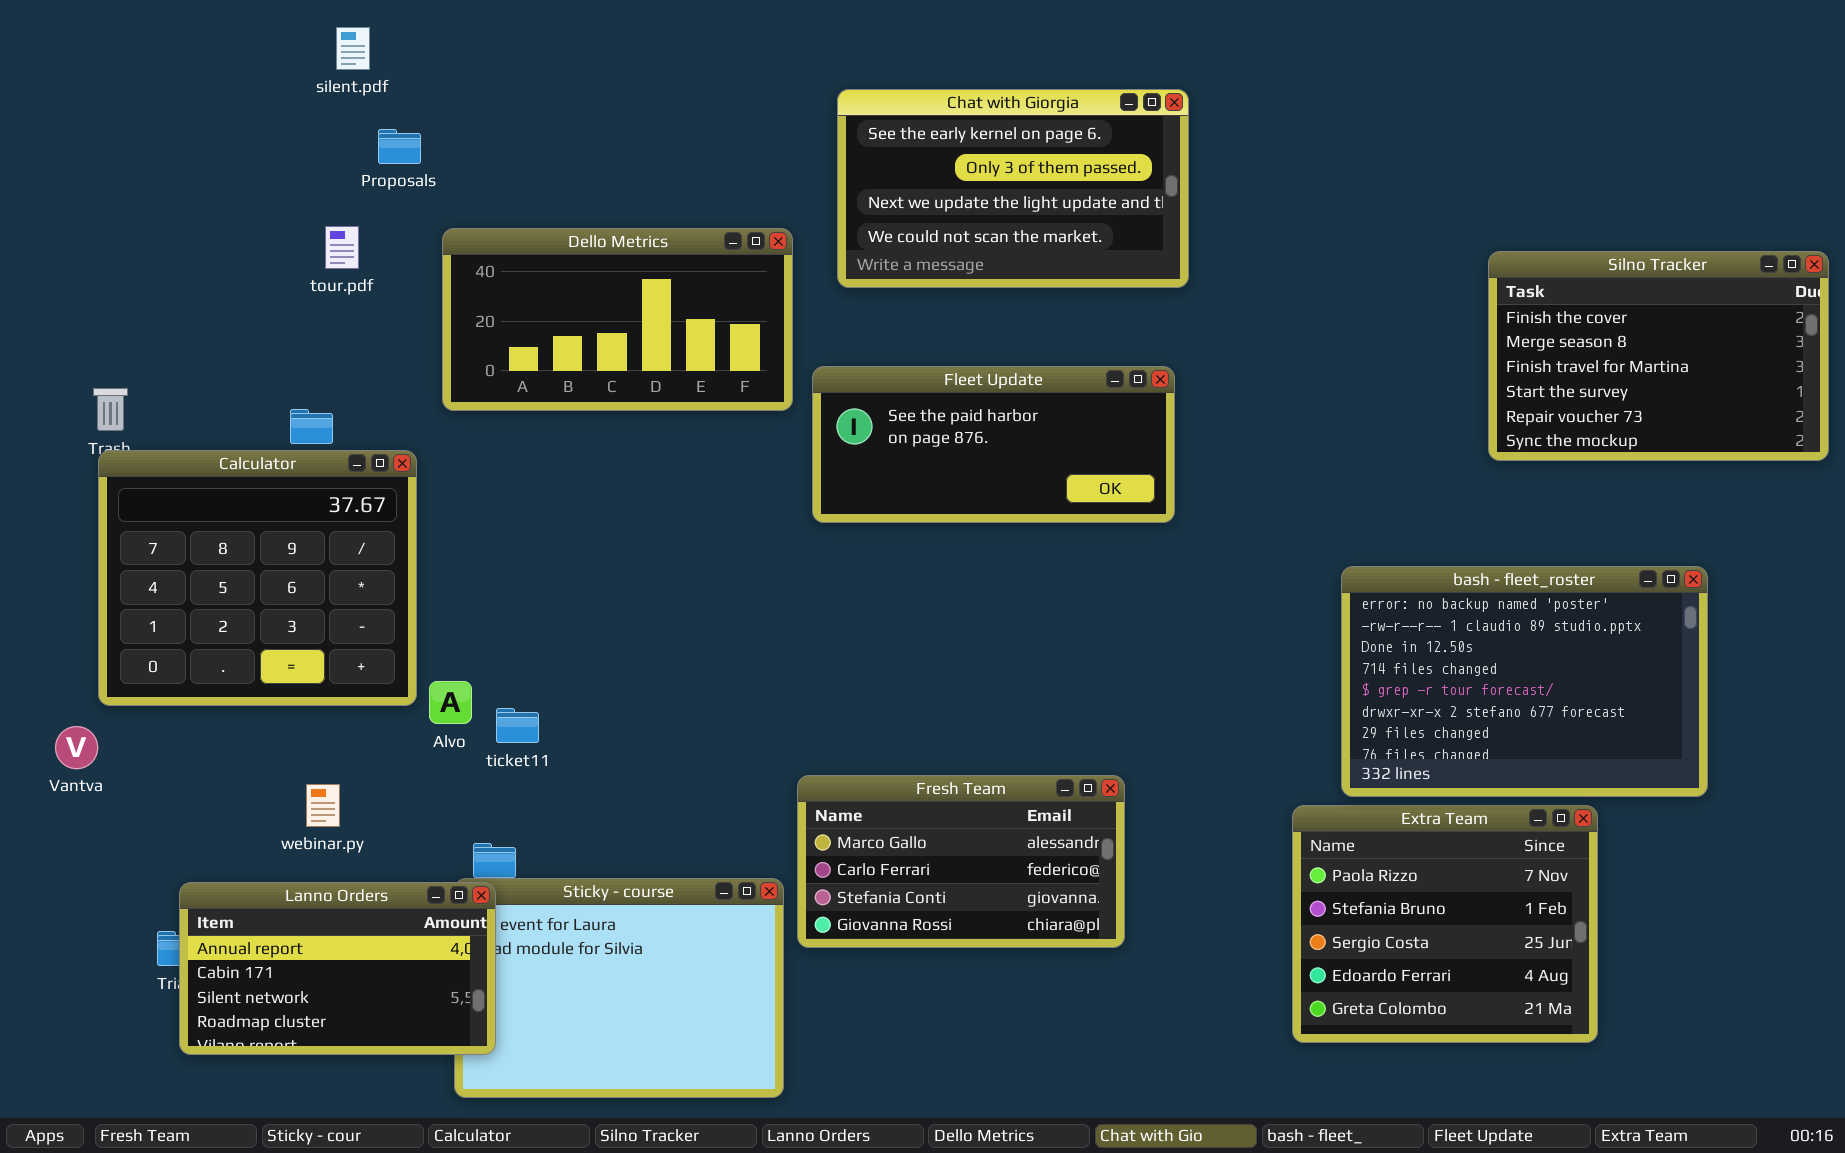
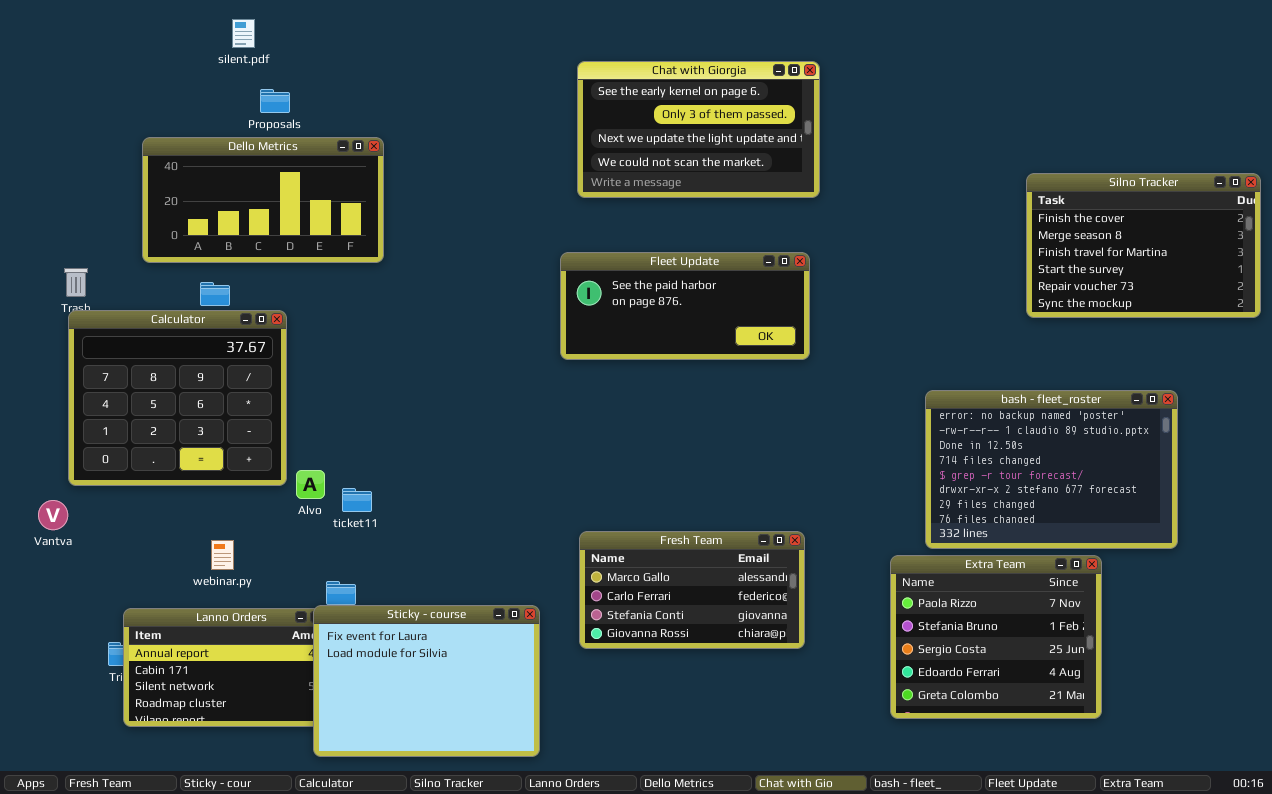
Dello Metrics: [442,228,793,411] -> [142,137,384,263], moved
Fresh Team: [797,775,1125,948] -> [579,531,805,649], moved
Sticky - course: [454,878,784,1098] -> [313,605,540,757], raised

